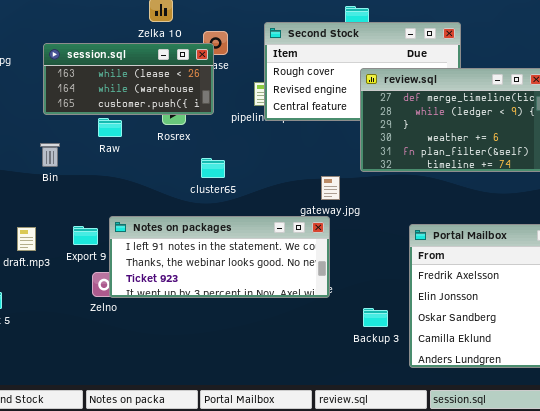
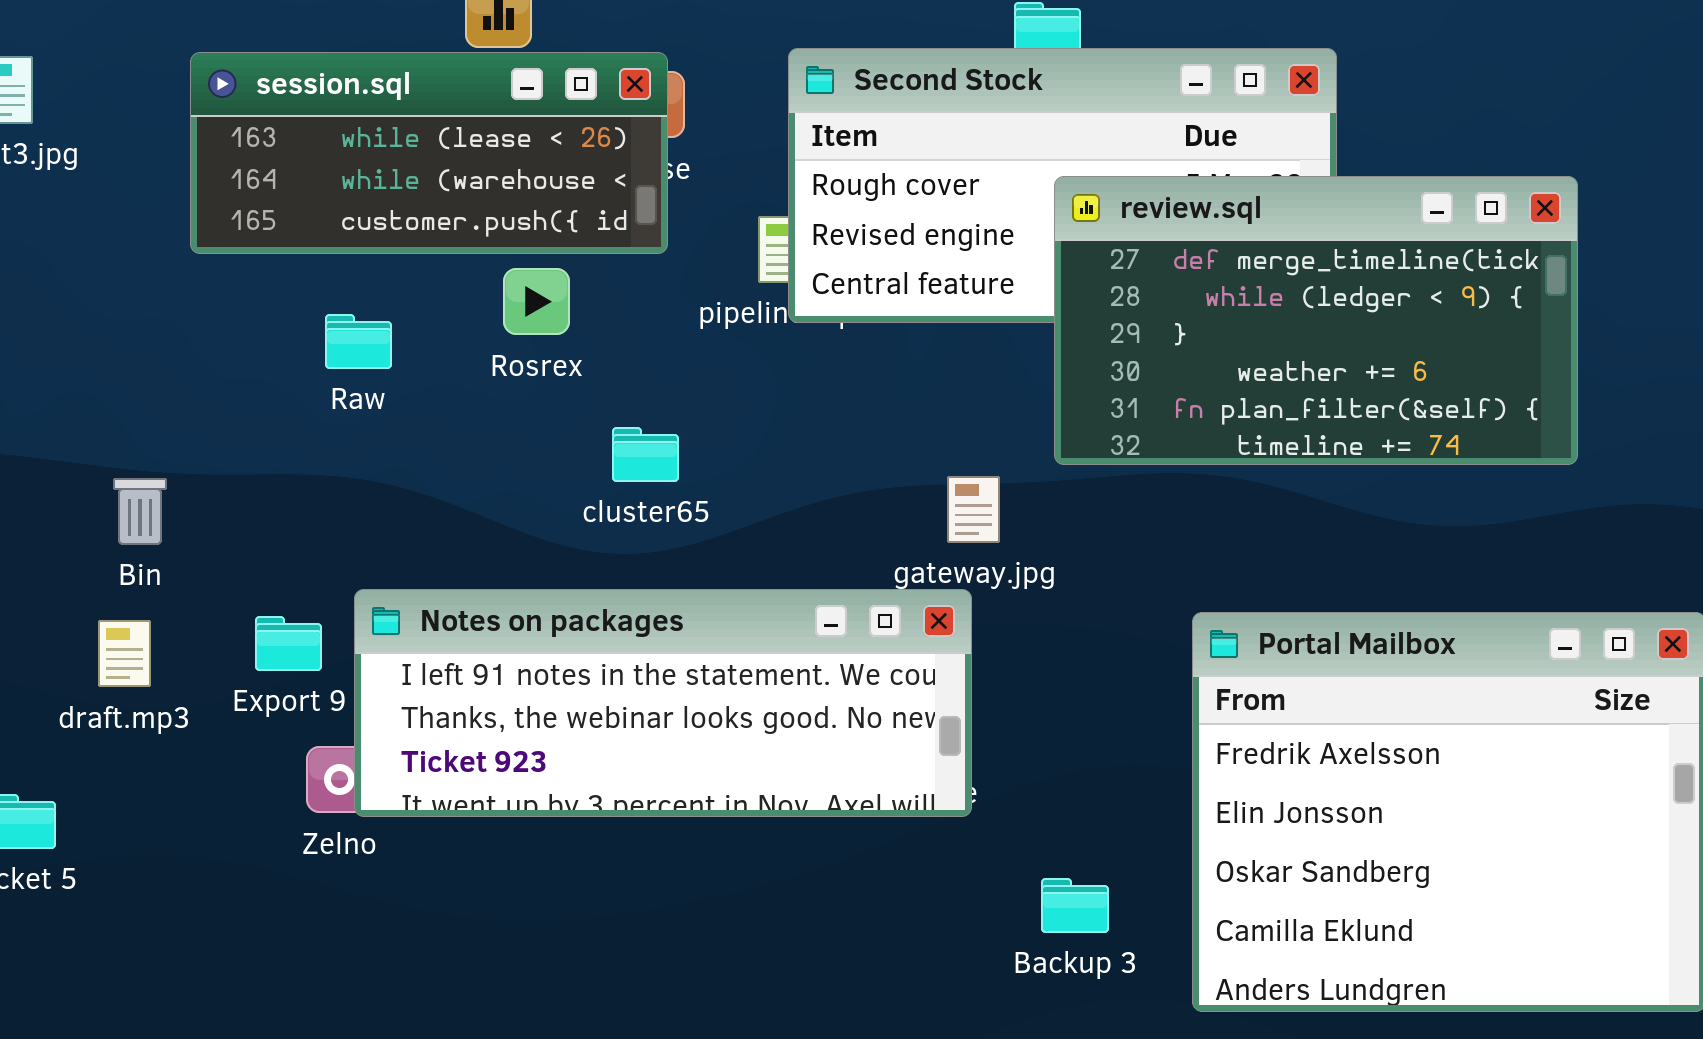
session.sql: [43,43,214,115] -> [190,52,668,254], moved
Bin: [40,143,60,167] -> [113,478,167,545], moved
Backup 3: [363,308,388,327] -> [1041,878,1109,933], moved

